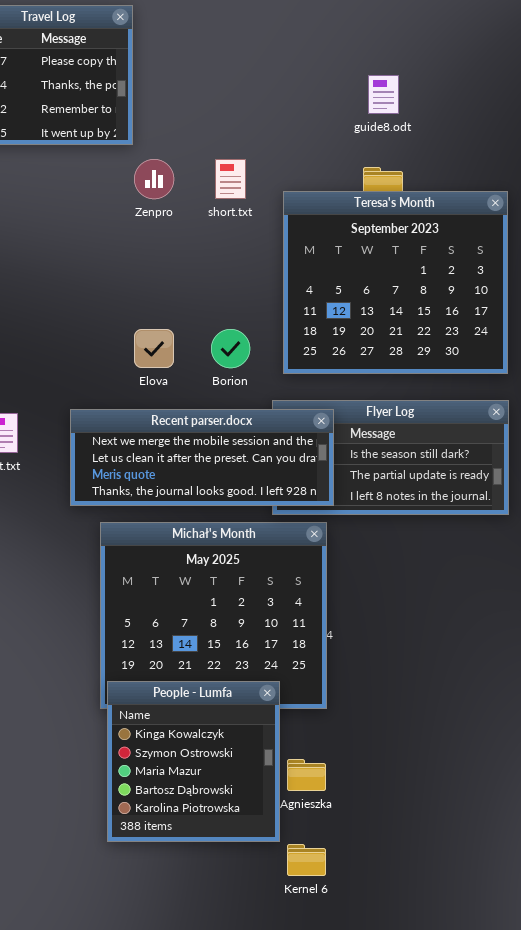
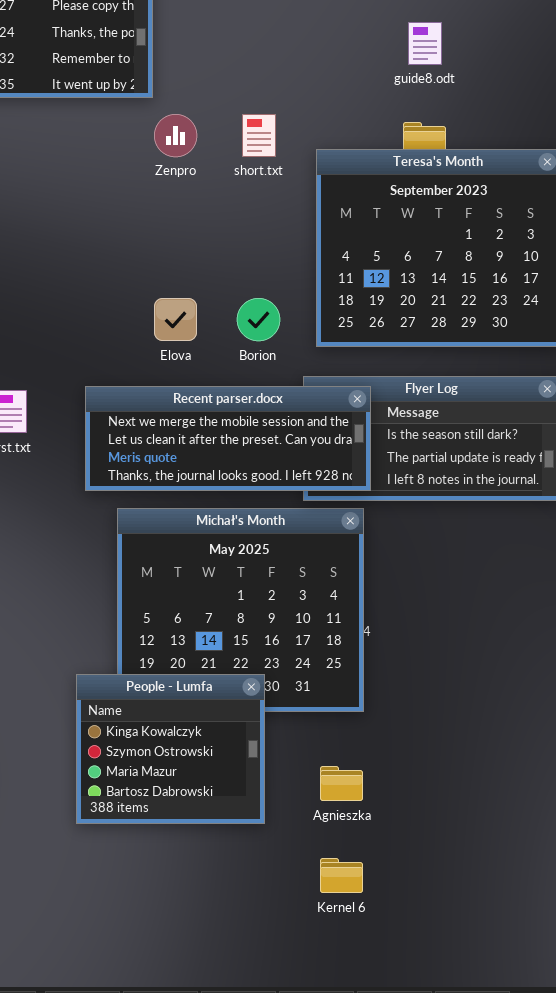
People - Lumfa: [107,681,280,842] -> [76,674,265,824], moved, resized

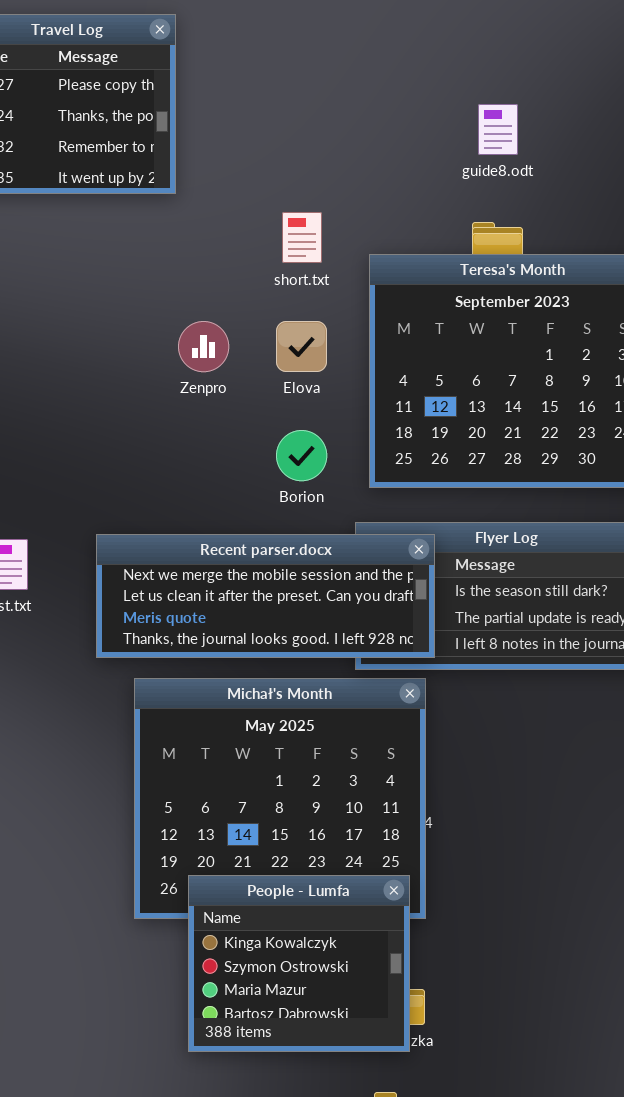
Zenpro: [154,114,197,157] -> [178,321,229,372], moved
Elova: [154,298,197,341] -> [276,321,327,372], moved
People - Lumfa: [76,674,265,824] -> [188,875,410,1052], moved

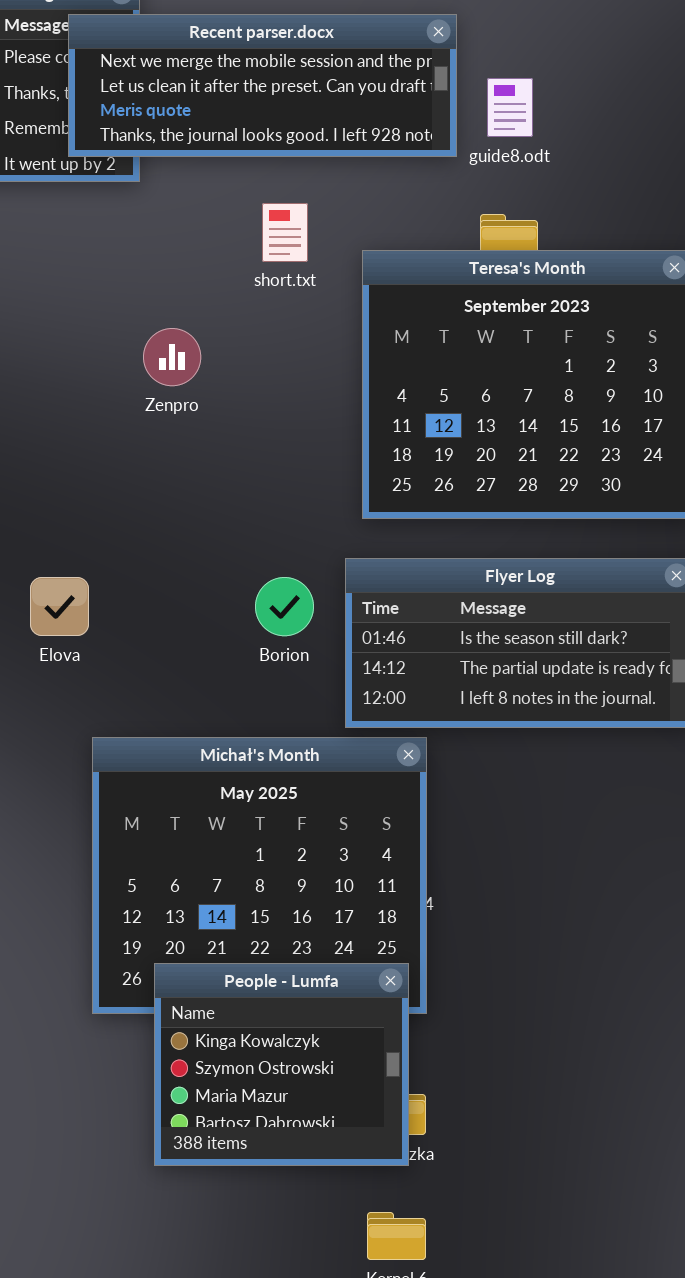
Elova: [276,321,327,372] -> [30,577,89,636], moved
Borion: [276,430,327,481] -> [255,577,314,636], moved
Recent parser.docx: [96,534,435,658] -> [68,14,457,157], moved

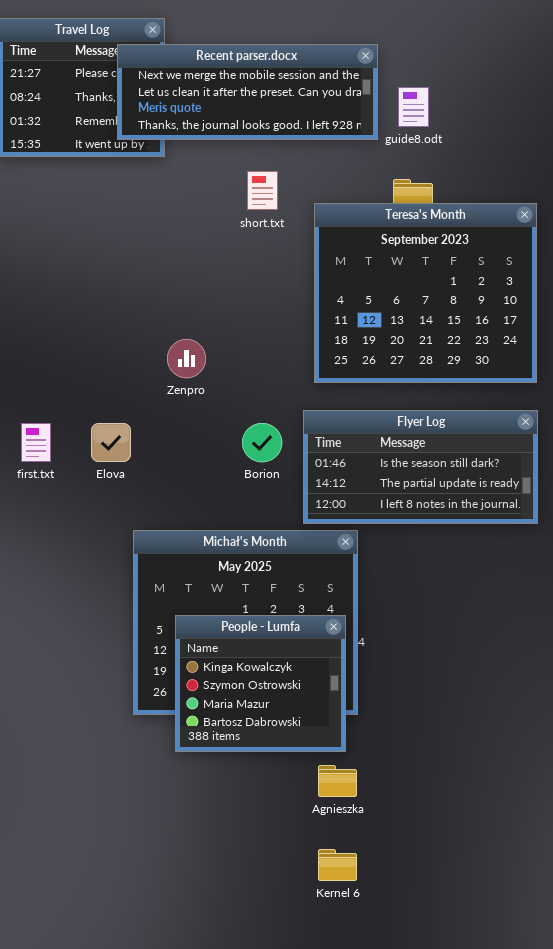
Zenpro: [143,328,201,386] -> [167,339,206,378], moved
People - Lumfa: [154,963,409,1166] -> [175,615,346,752], moved

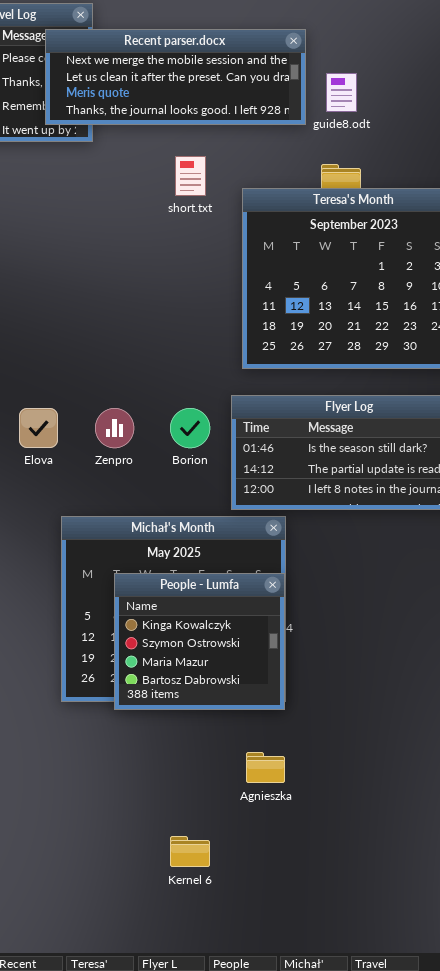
Zenpro: [167,339,206,378] -> [95,408,134,448], moved
People - Lumfa: [175,615,346,752] -> [114,573,285,710], moved
Kernel 6: [318,849,357,881] -> [170,836,210,867], moved

